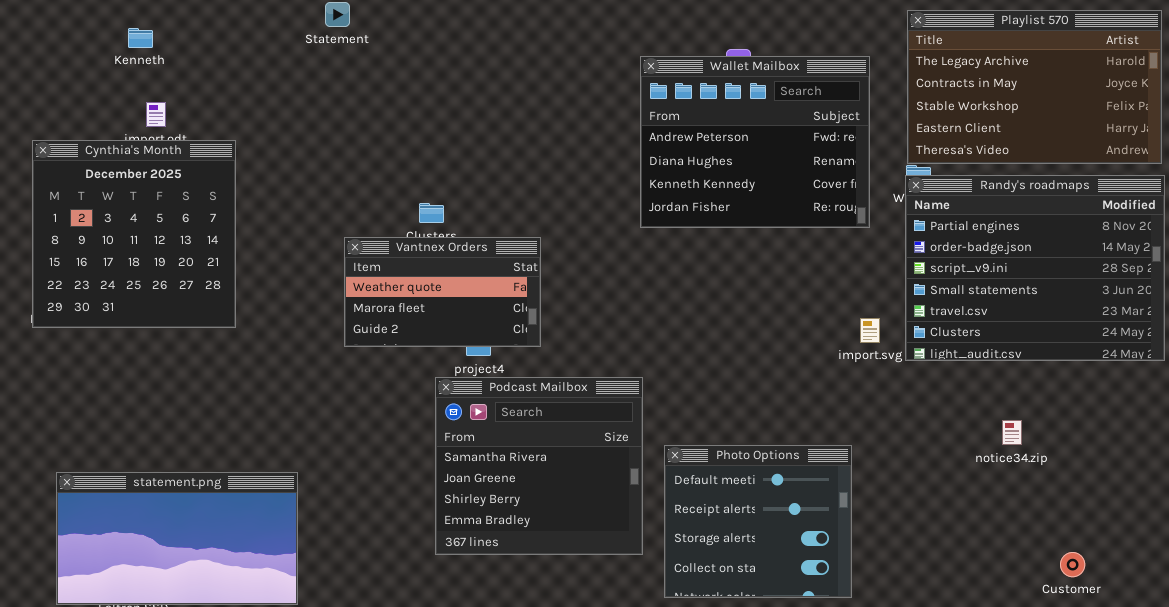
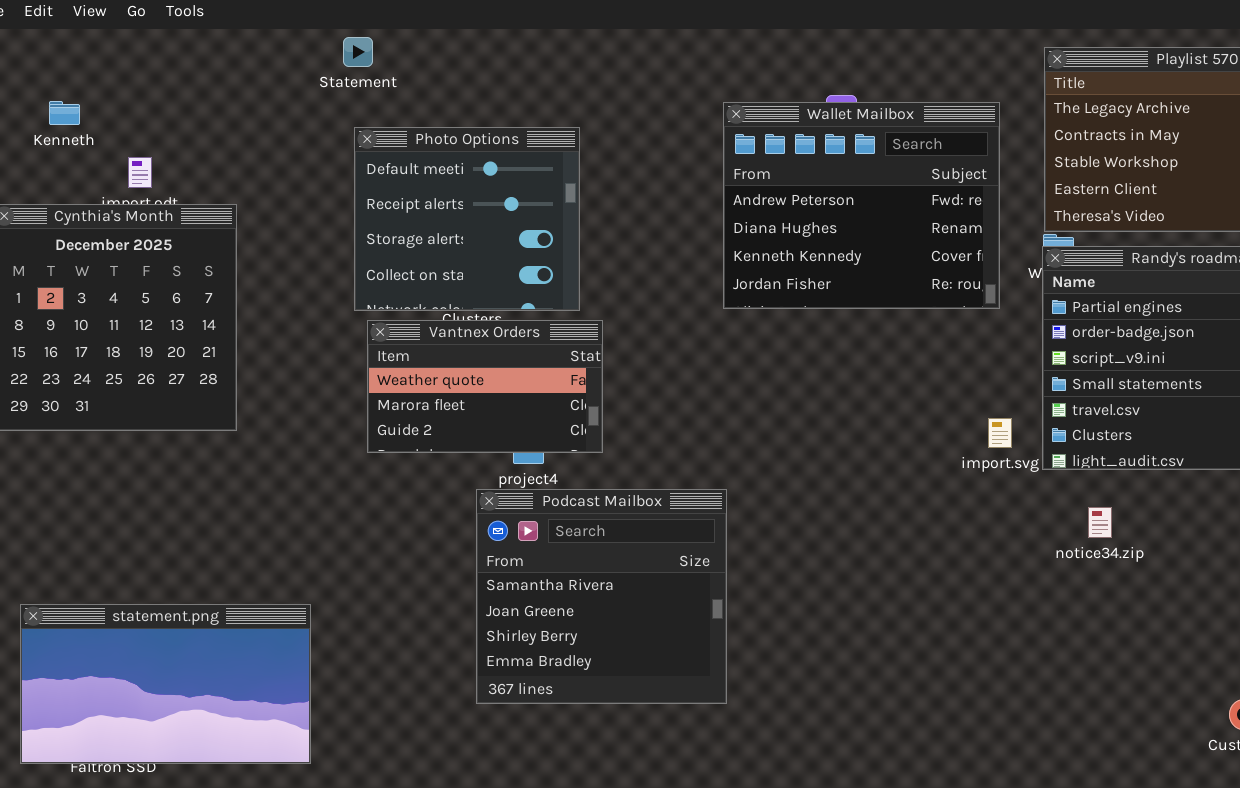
Kenneth: [128,28,153,48] -> [49,101,80,125], moved
notice34.zip: [1002,420,1022,445] -> [1088,507,1112,538], moved
Photo Options: [664,445,852,598] -> [354,127,580,311], moved

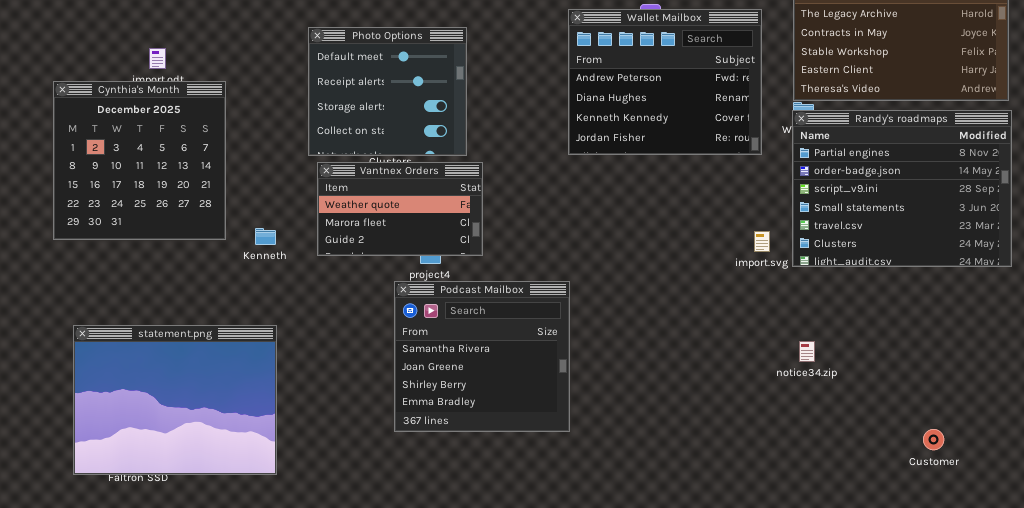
Kenneth: [49,101,80,125] -> [255,228,276,245], moved
notice34.zip: [1088,507,1112,538] -> [799,341,815,362], moved
statement.png: [20,604,311,764] -> [73,325,277,475], resized

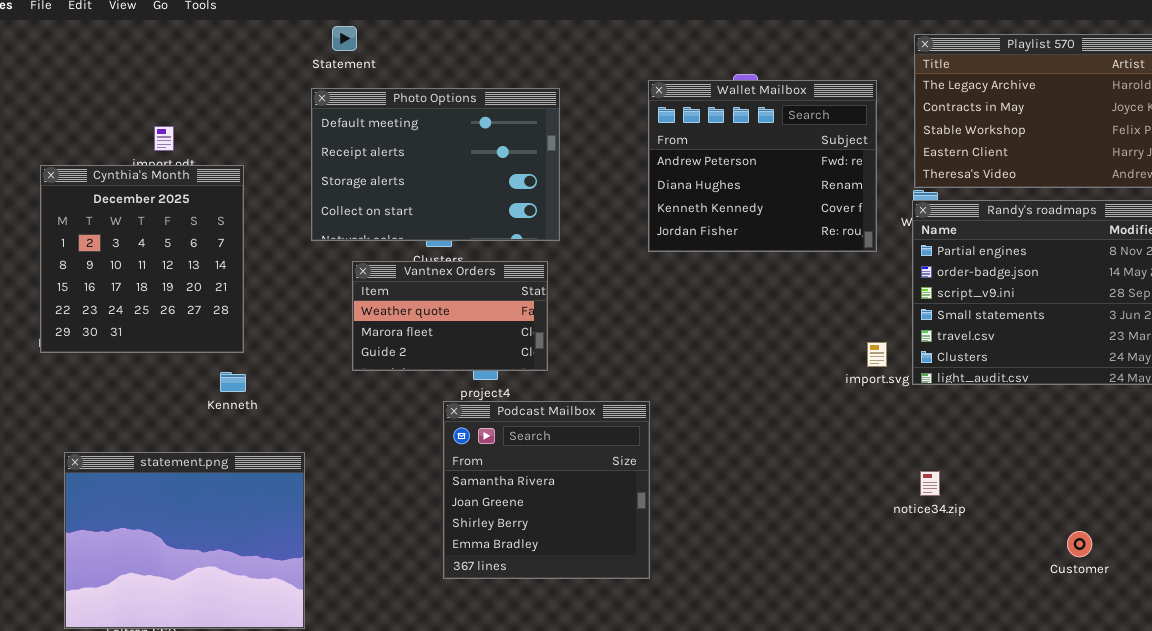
Photo Options: [308,27,467,156] -> [311,88,560,241], moved, resized
Kenneth: [255,228,276,245] -> [220,372,246,392], moved
Customer: [923,429,944,450] -> [1067,531,1092,557], moved

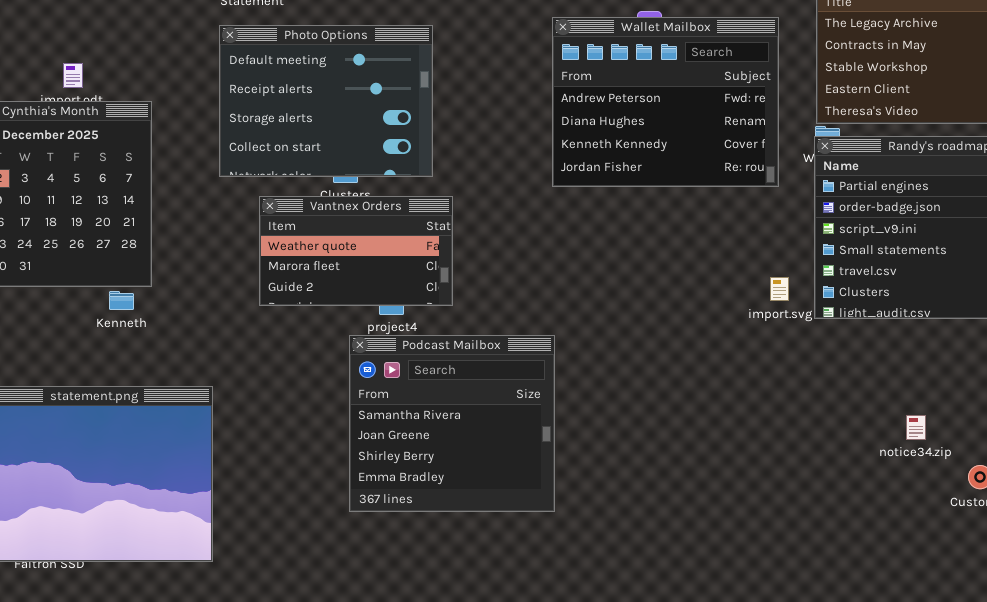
Photo Options: [311,88,560,241] -> [219,25,433,177], resized
Kenneth: [220,372,246,392] -> [109,291,134,310], moved
notice34.zip: [920,471,940,496] -> [906,415,926,440], moved

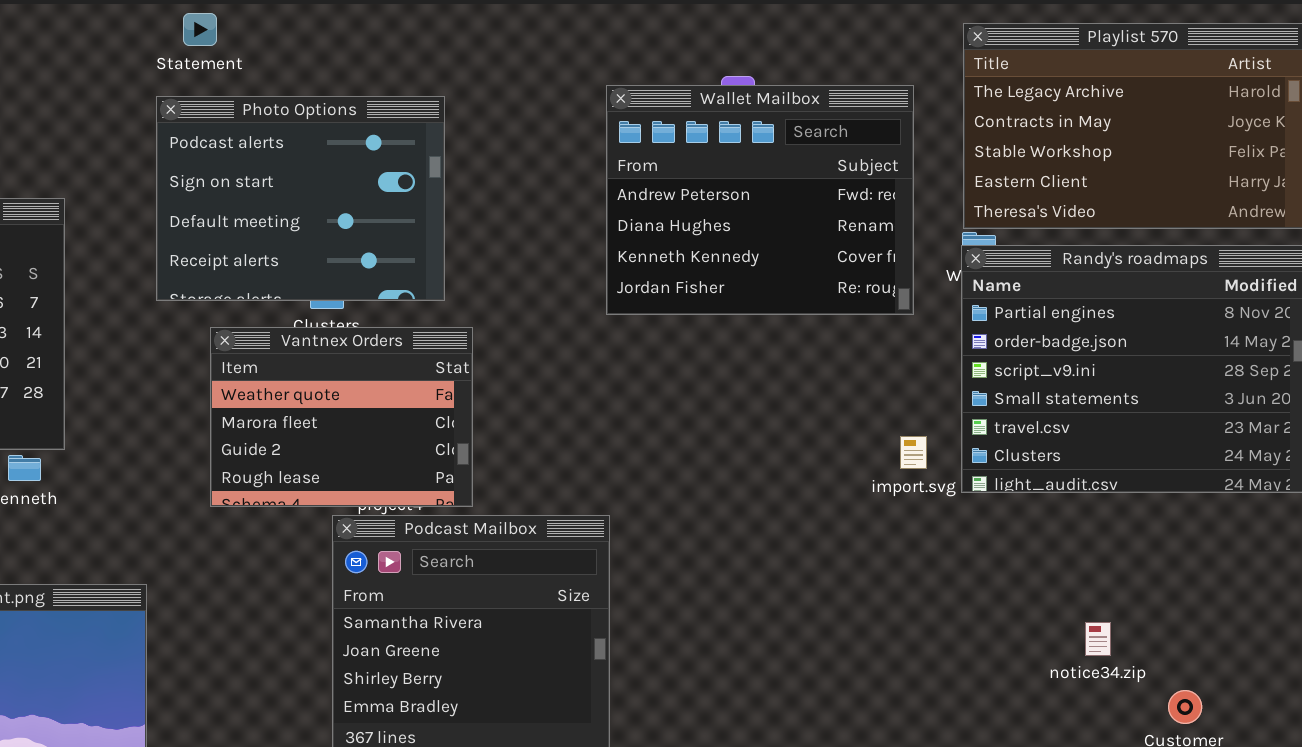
Photo Options: [219,25,433,177] -> [156,96,445,301], scrolled up 2 rows
Vantnex Orders: [259,196,453,306] -> [210,327,473,507], resized

